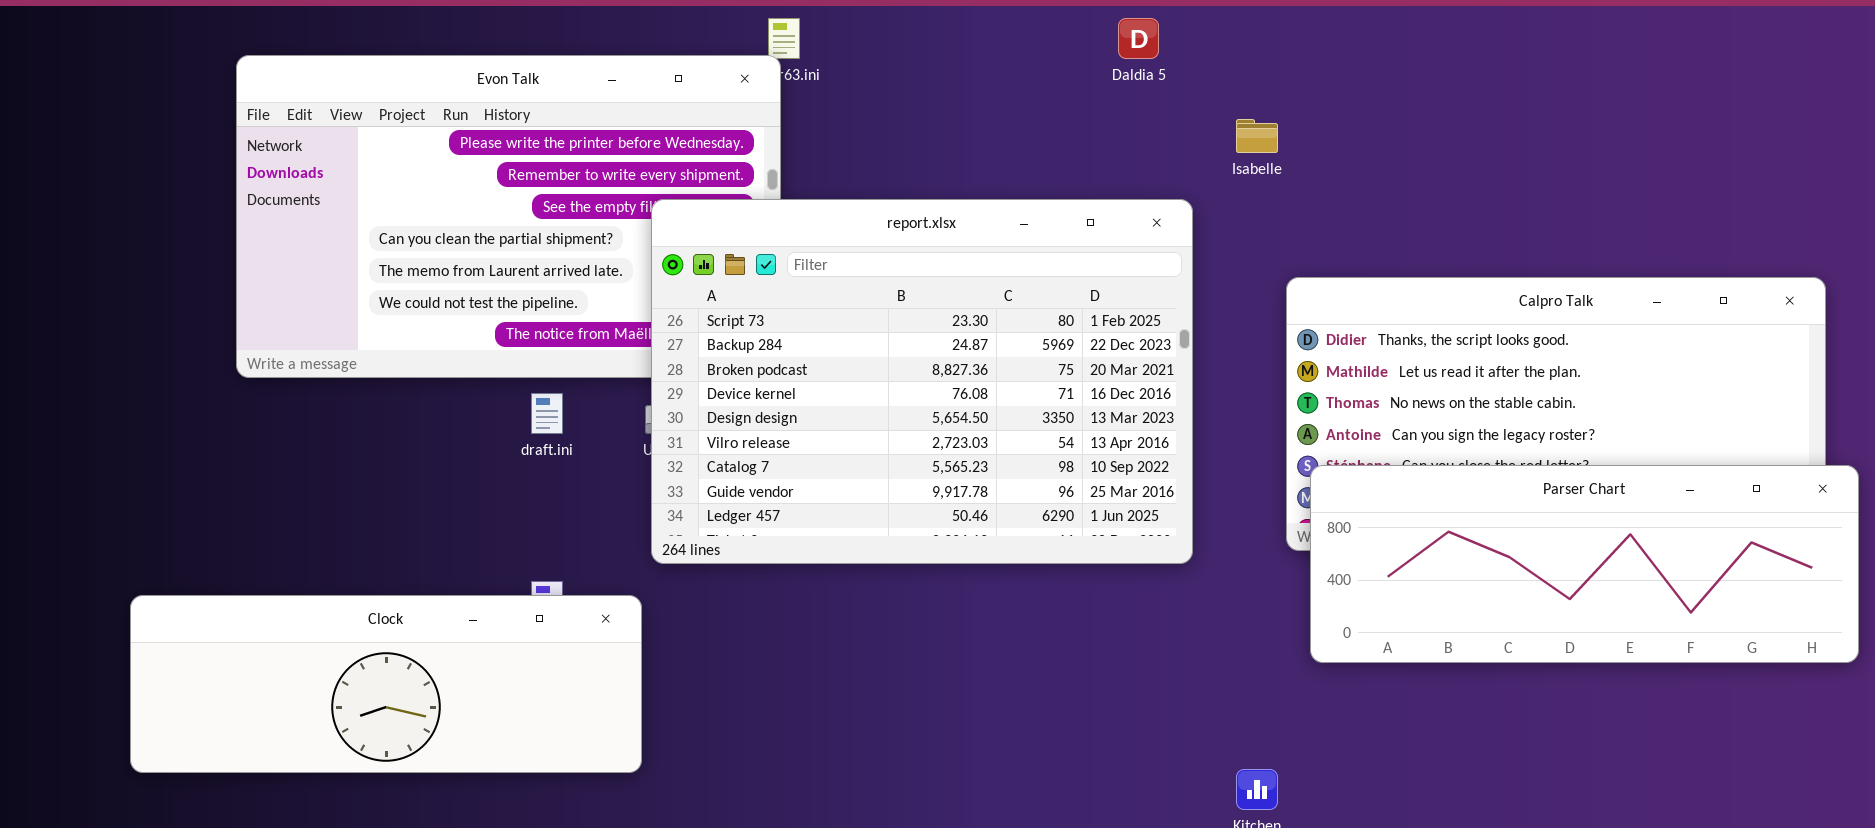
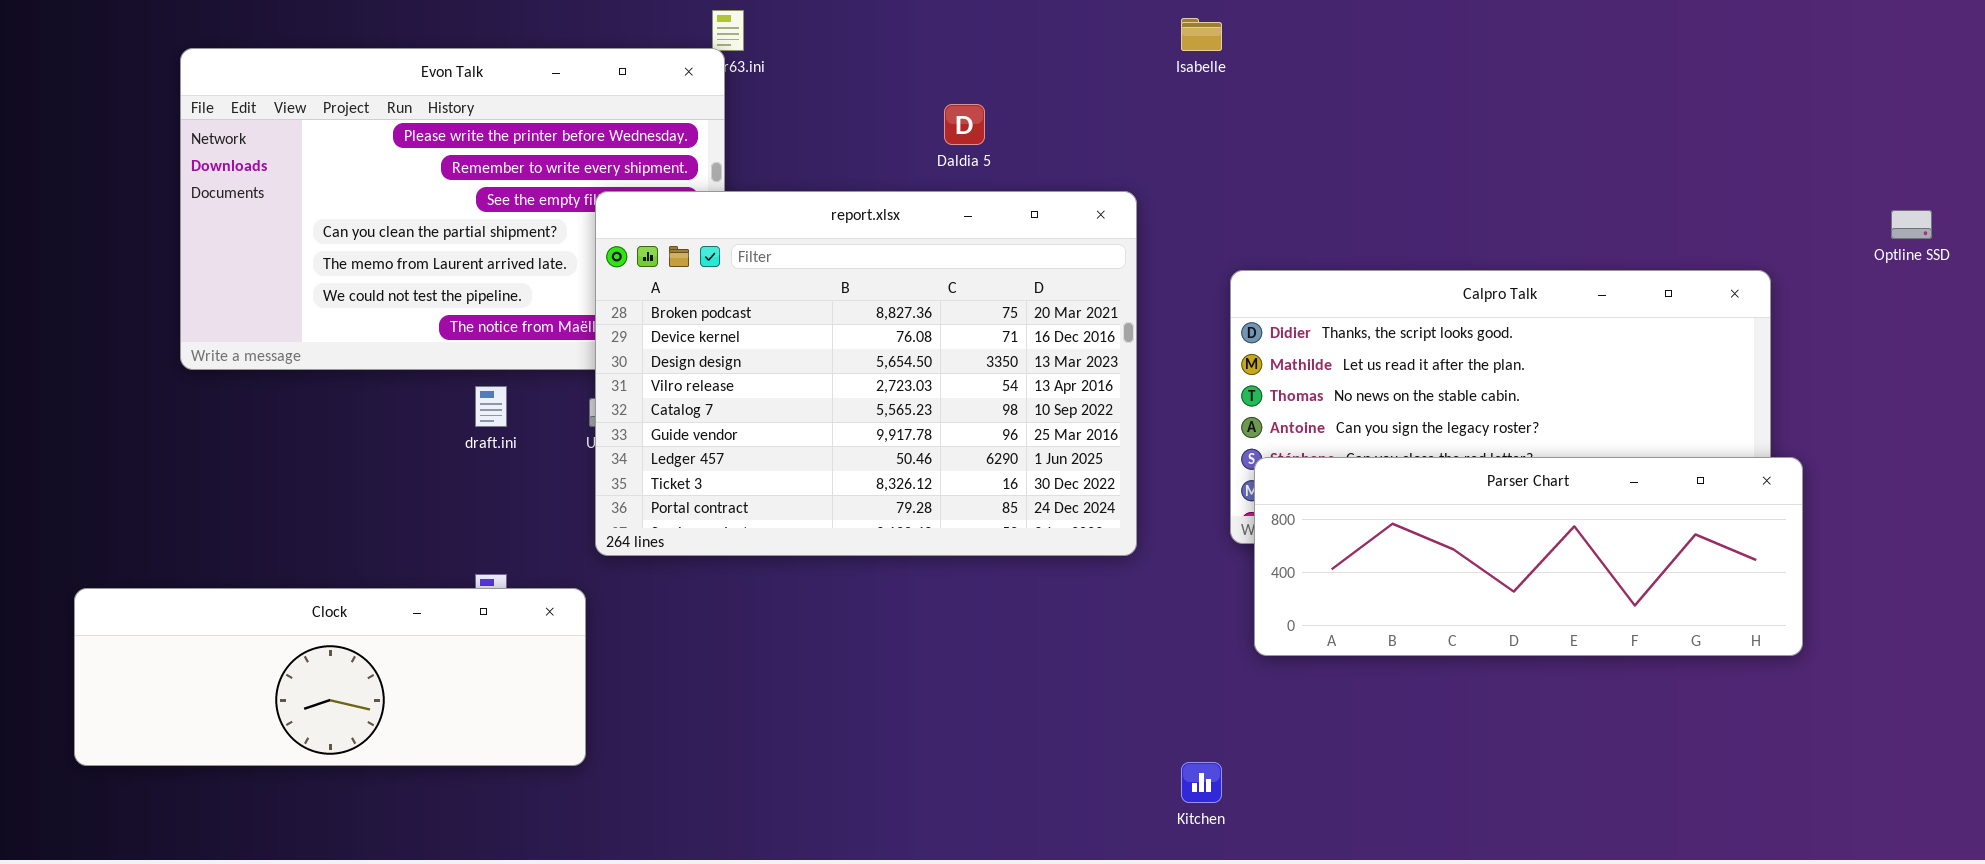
Daldia 5: [1118,18,1159,59] -> [944,104,985,145], moved
Isabelle: [1236,119,1278,153] -> [1181,18,1222,51], moved
report.xlsx: [651,199,1193,564] -> [595,191,1137,556], scrolled down 2 rows

